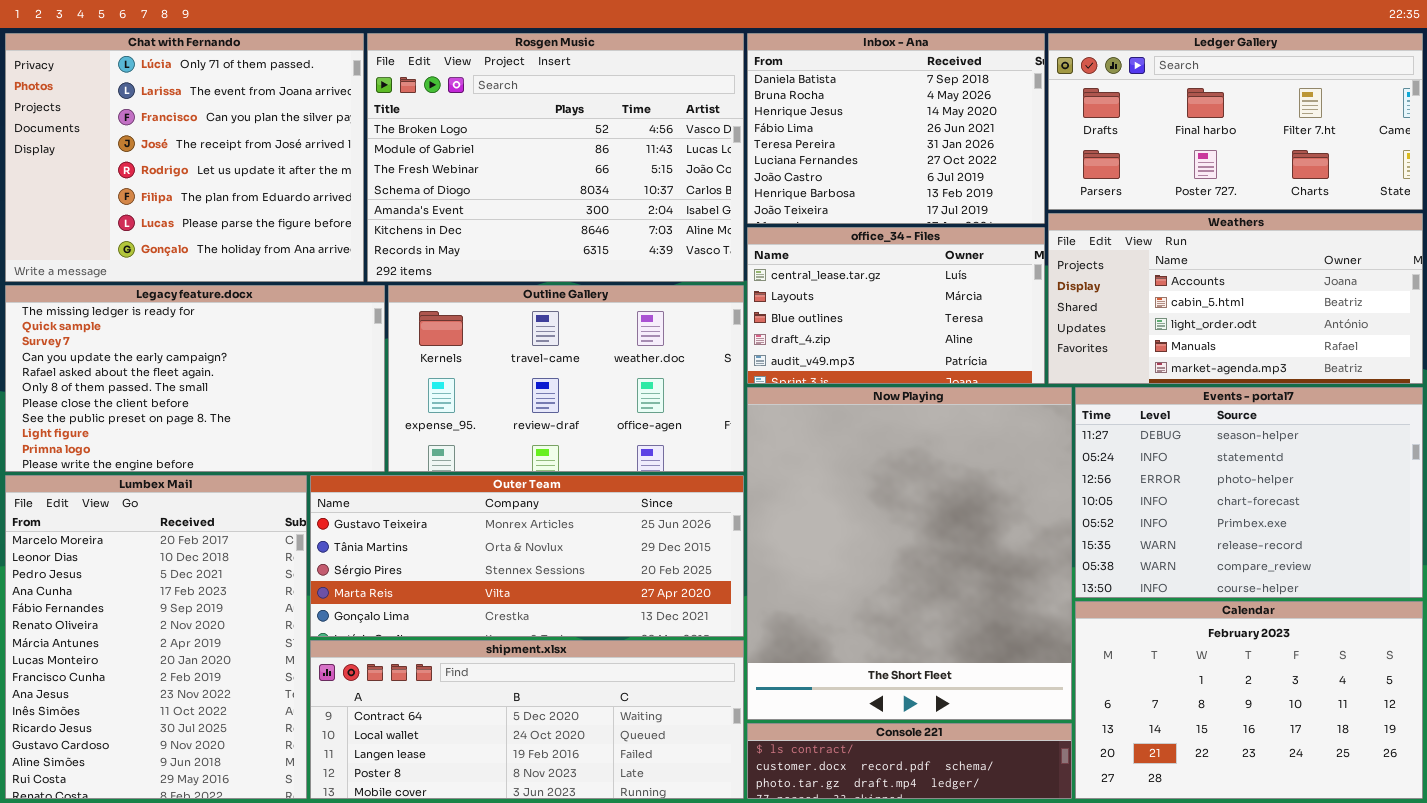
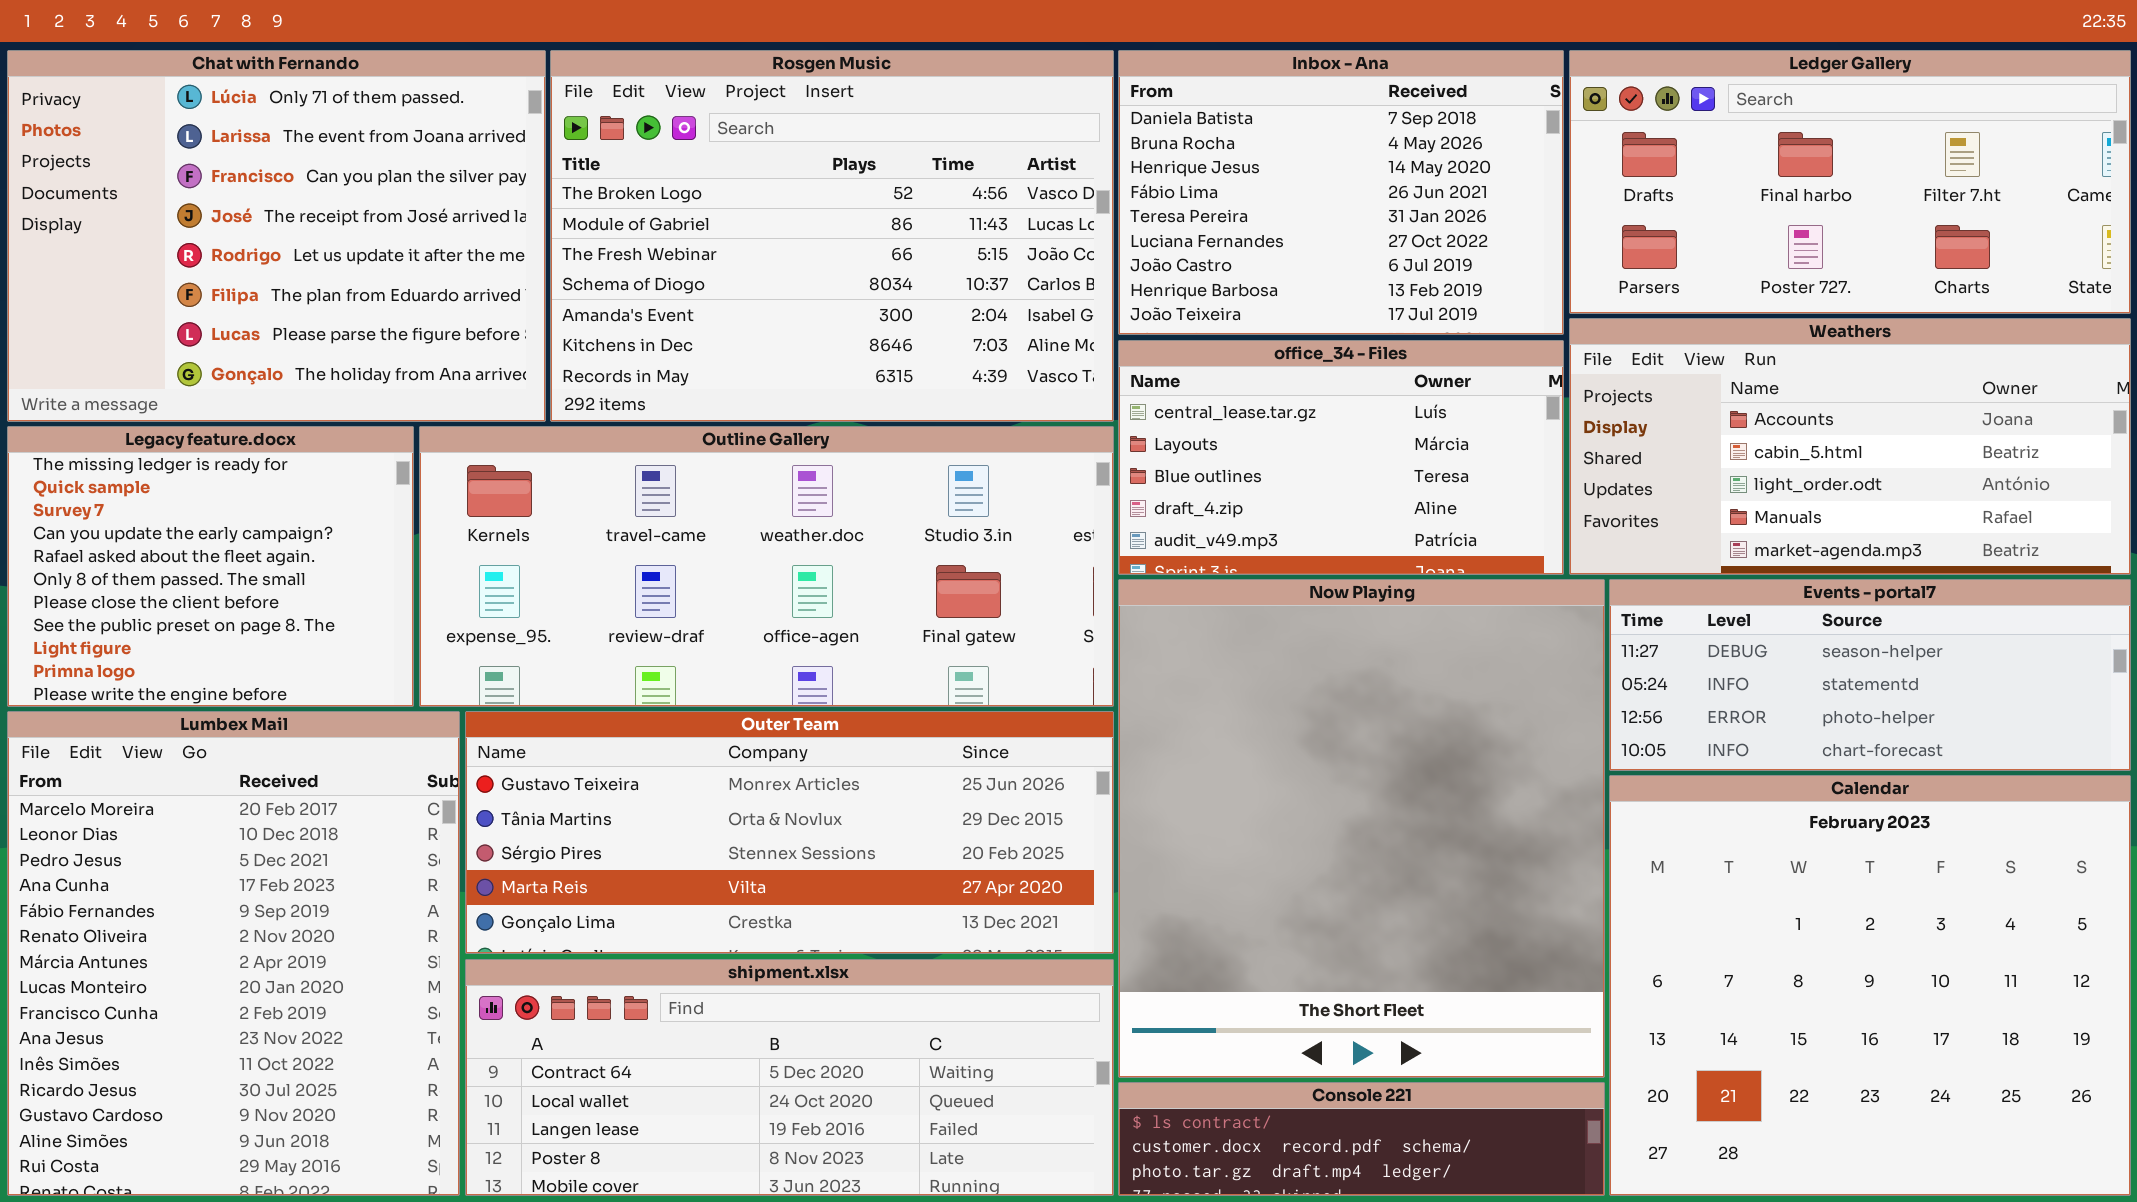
Legacy feature.docx: [5,285,385,472] -> [7,426,414,707], resized
Outline Gallery: [388,285,744,472] -> [419,426,1114,707], resized
Events - portal7: [1075,387,1423,598] -> [1609,579,2131,771], resized
Calendar: [1075,601,1423,799] -> [1609,775,2131,1196], resized

